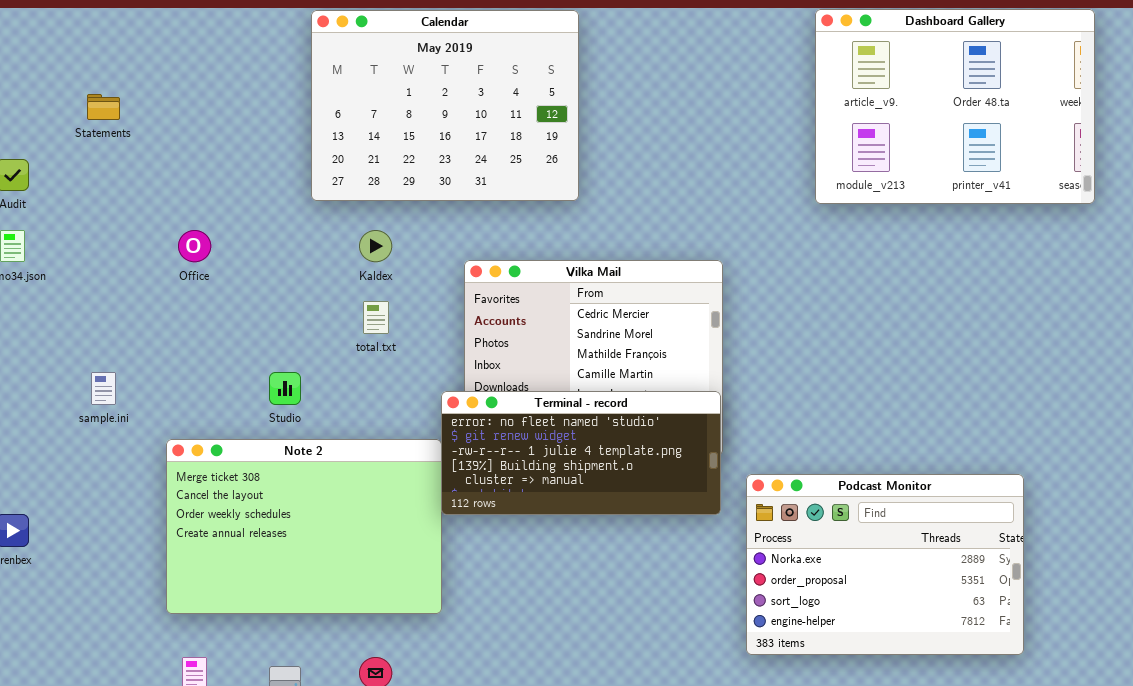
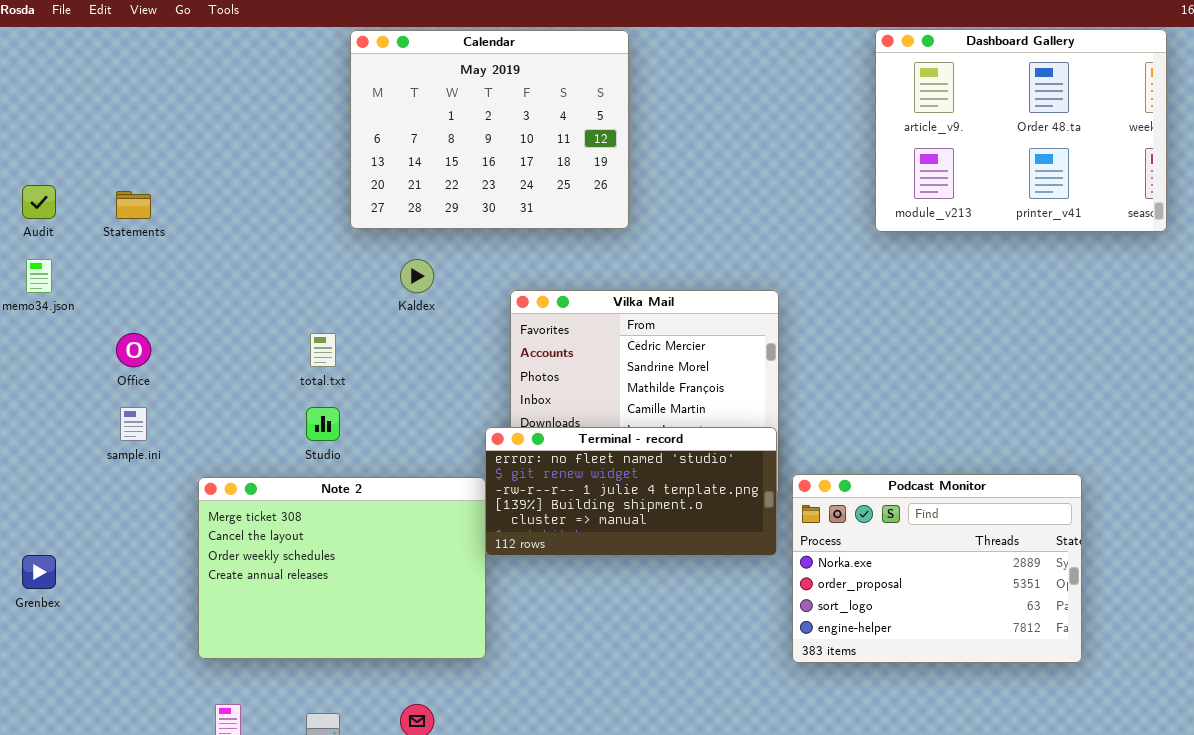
Statements: [87,94,120,120] -> [116,191,151,219], moved
Office: [178,230,211,262] -> [116,333,151,367], moved
total.txt: [363,301,389,334] -> [310,333,336,367], moved
Podcast Monitor: [746,474,1024,655] -> [792,474,1082,663], moved

